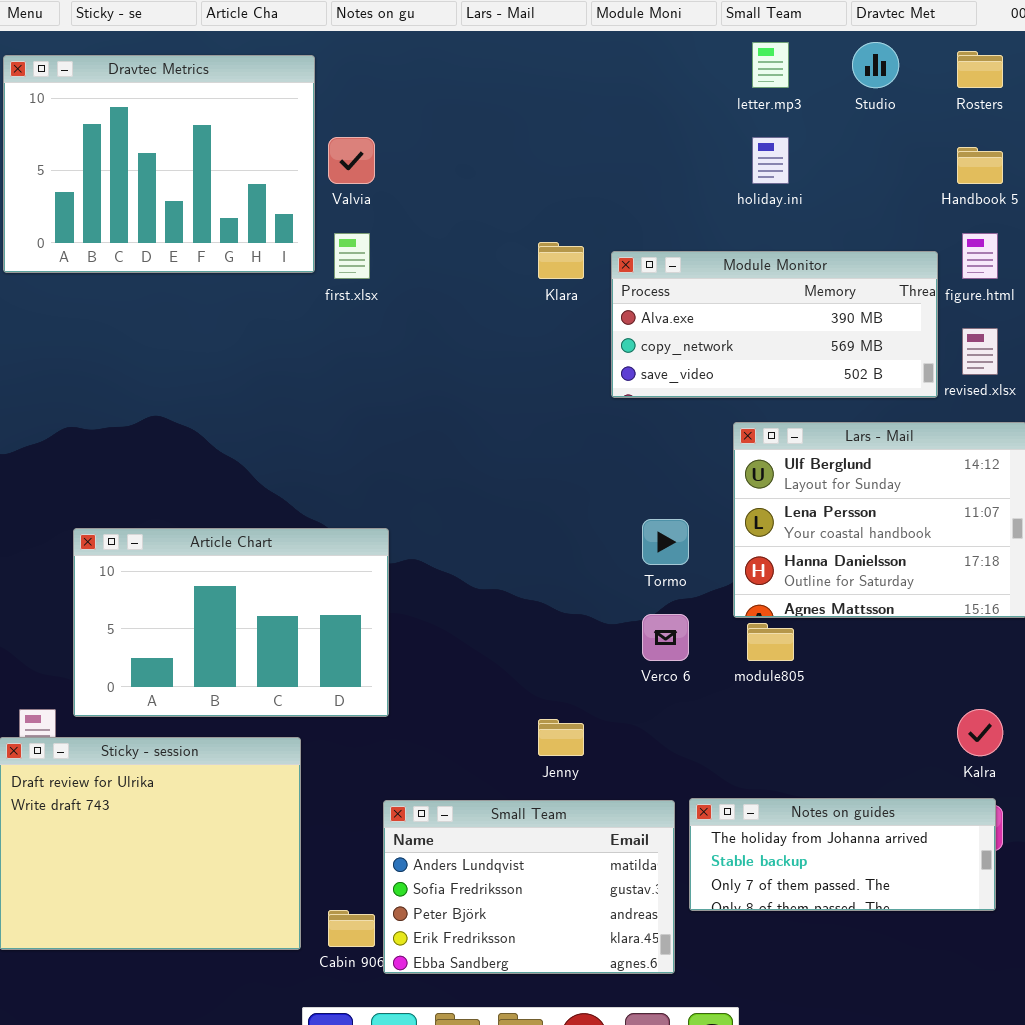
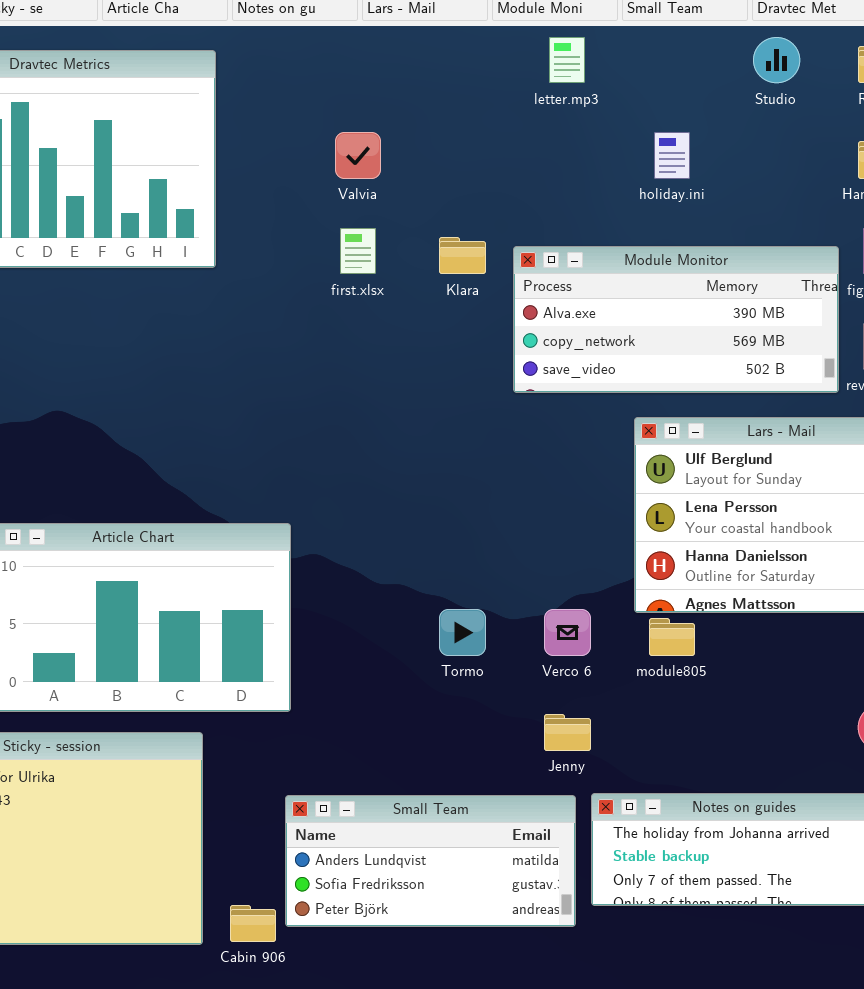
letter.mp3: [752,42,789,88] -> [549,37,585,83], moved
Valvia: [328,137,375,184] -> [335,132,381,179], moved
first.xlsx: [334,233,370,279] -> [340,228,376,274], moved
Tormo: [642,519,689,565] -> [439,609,486,656], moved
Jenny: [538,719,584,756] -> [544,714,591,751], moved
Small Team: [383,800,675,974] -> [285,795,576,927], resized

